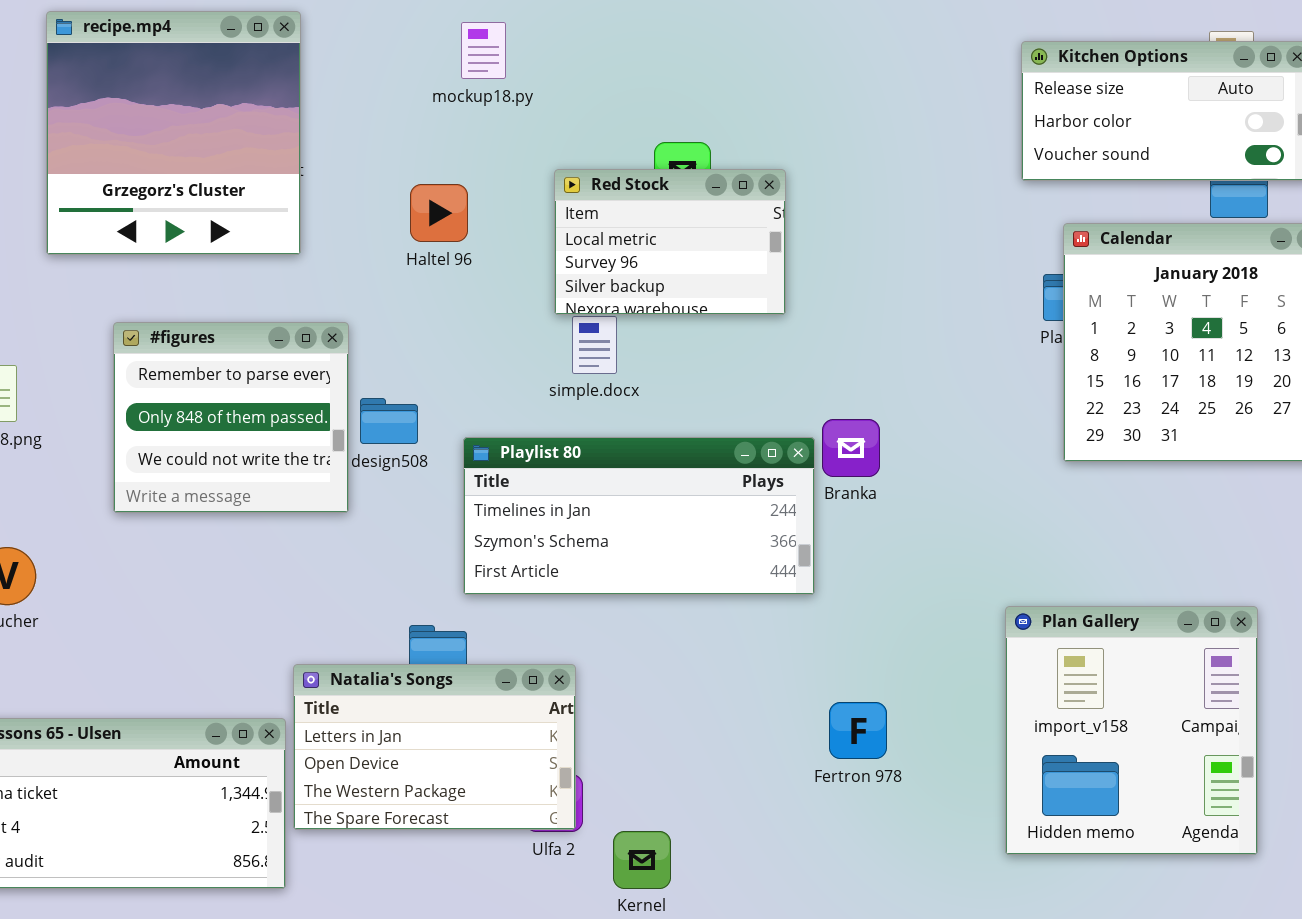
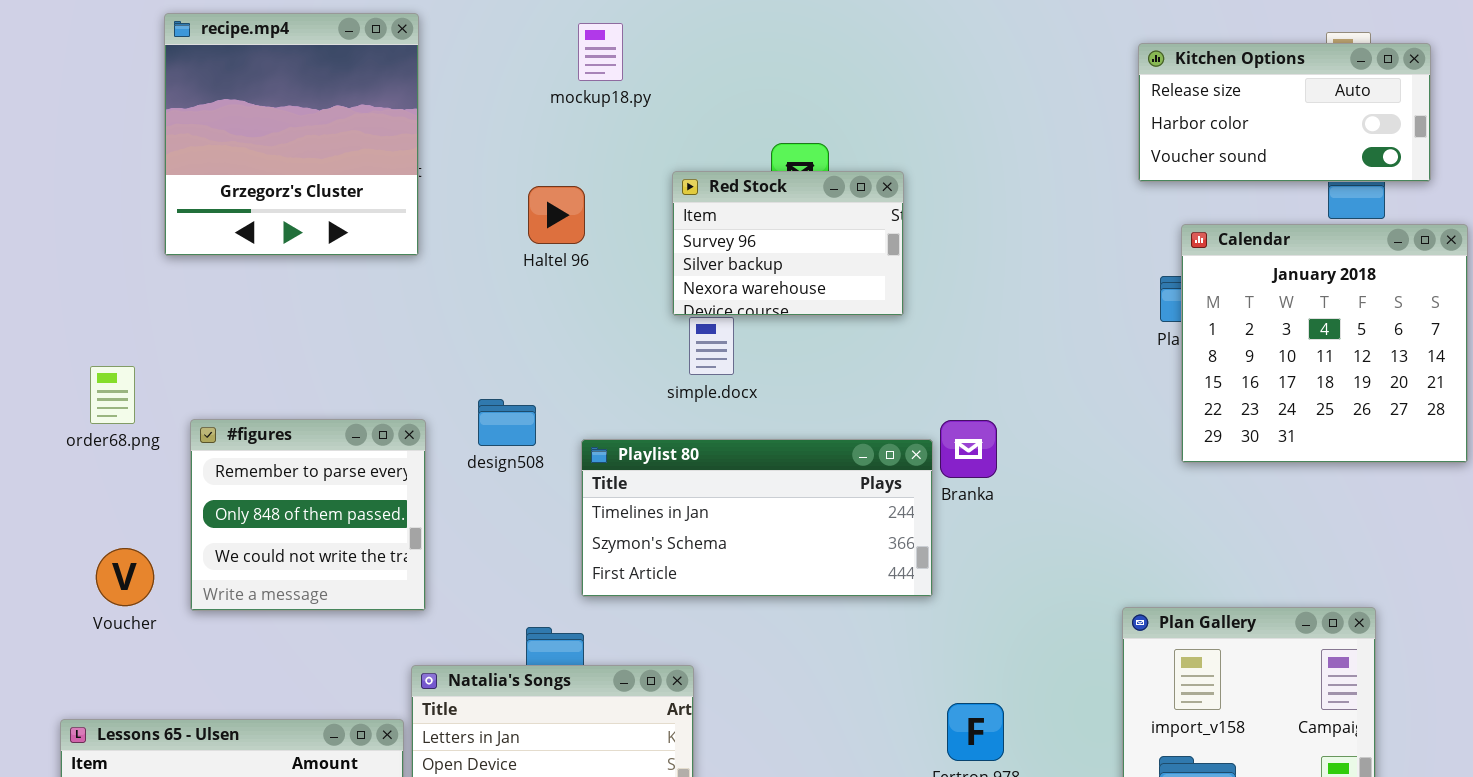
Red Stock: [554,169,786,315] -> [672,171,904,316], scrolled down 1 row
#figures: [113,322,349,513] -> [190,419,426,611], moved

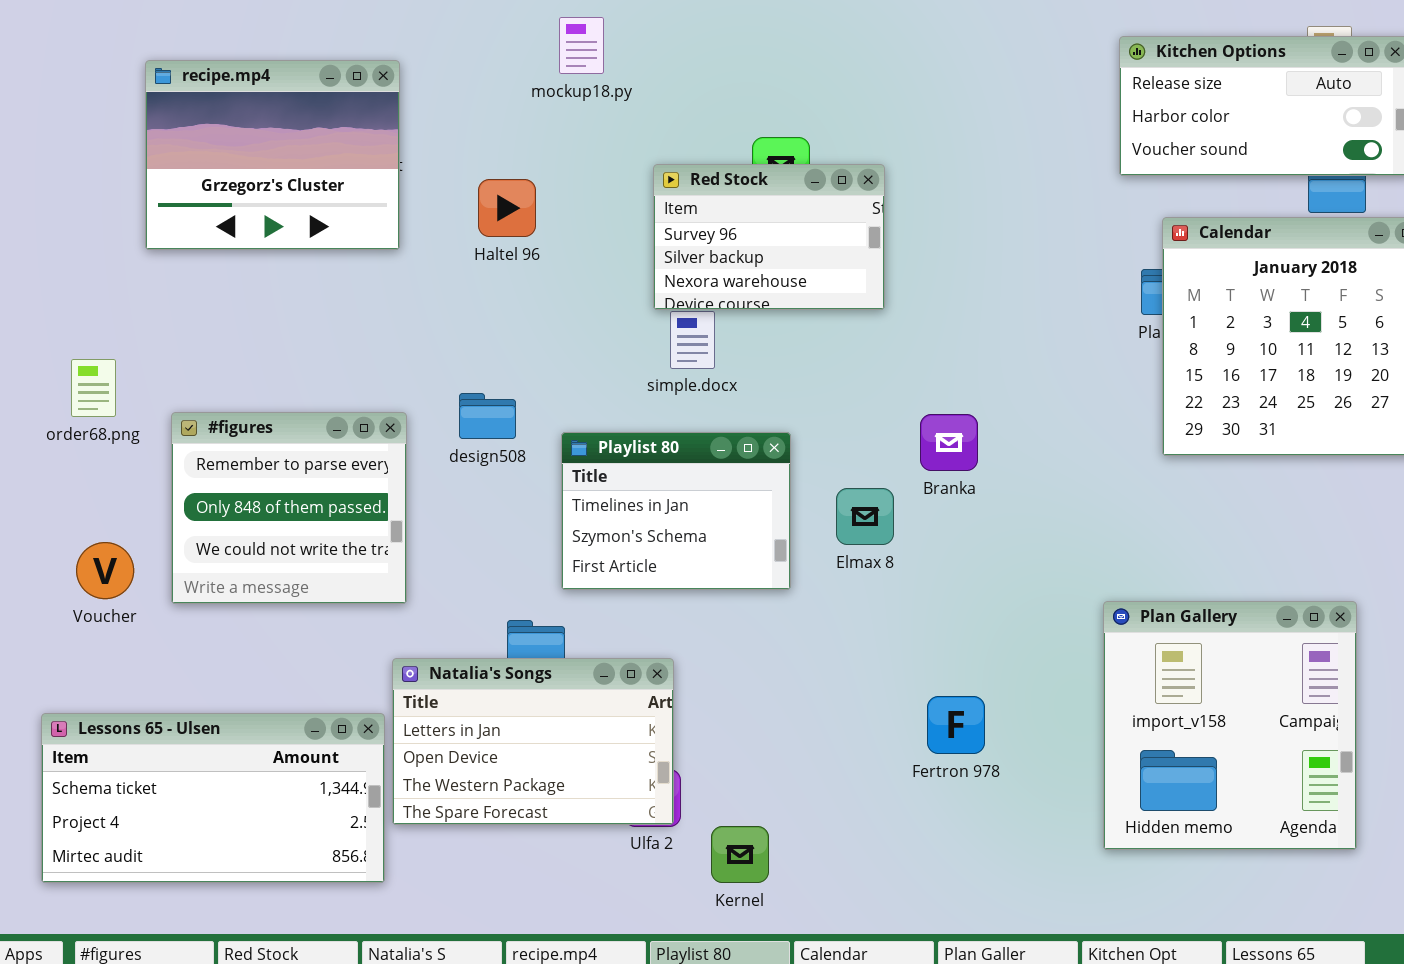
recipe.mp4: [164,13,419,256] -> [145,60,400,250], resized
Haltel 96: [528,186,585,244] -> [478,179,536,237], moved
Playlist 80: [581,439,933,597] -> [561,432,791,590], resized

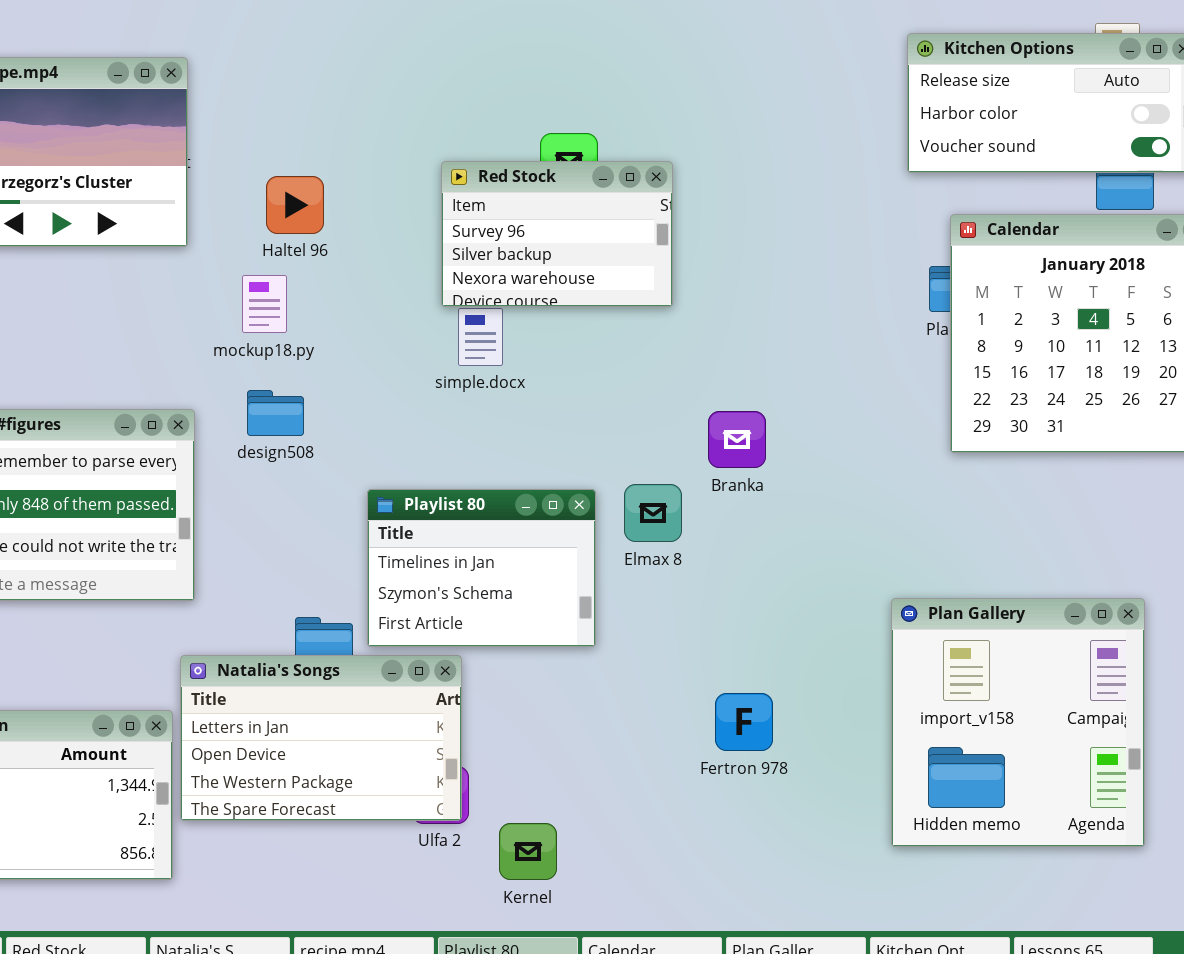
mockup18.py: [559,17,604,74] -> [242,275,287,333], moved
Playlist 80: [561,432,791,590] -> [367,489,596,647], moved

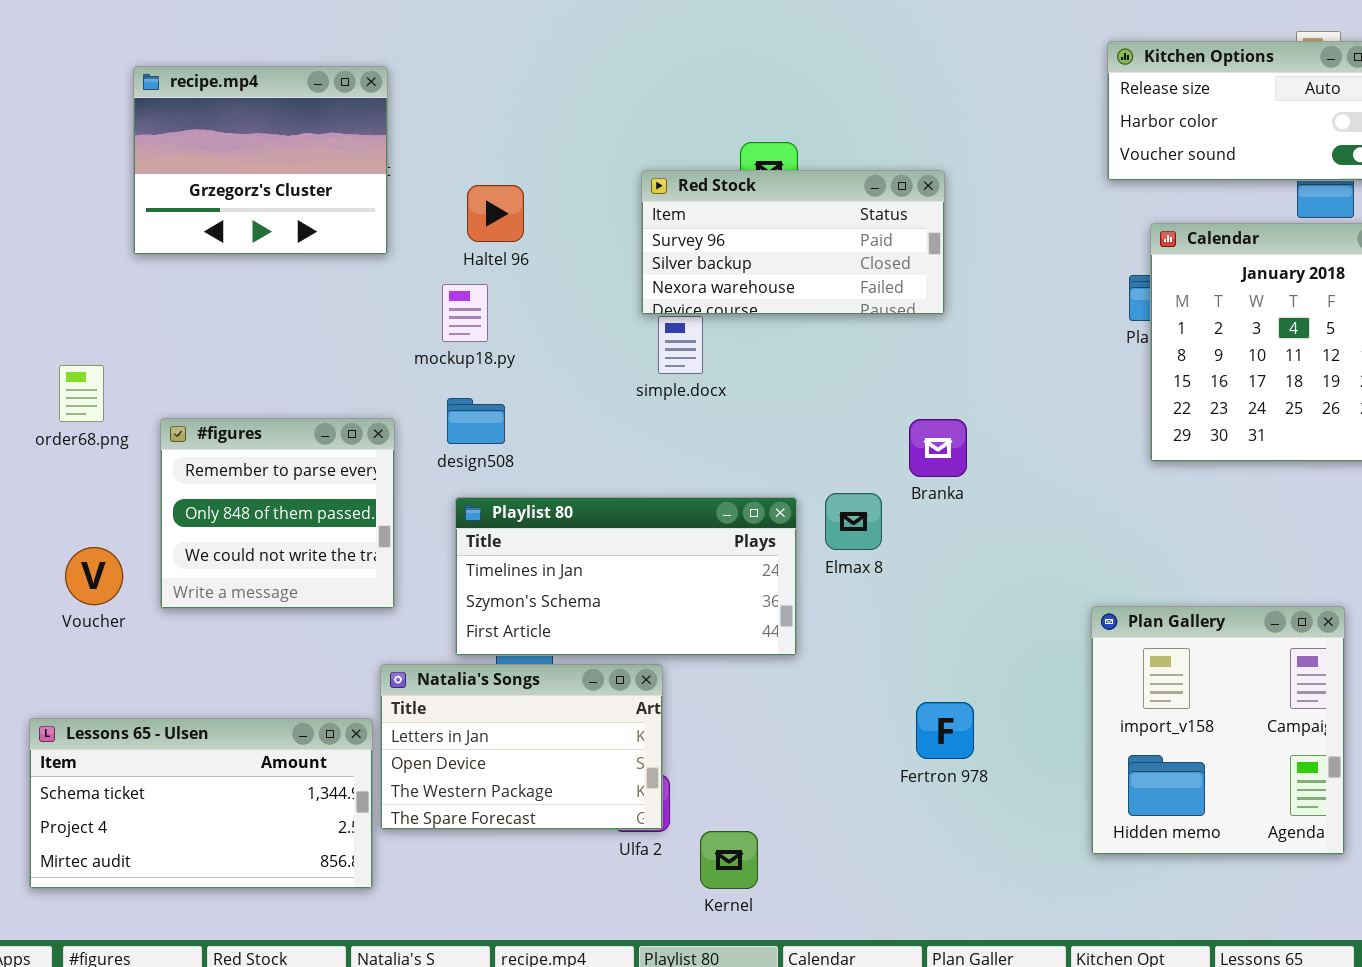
Red Stock: [441,161,673,307] -> [641,170,945,315], resized
Playlist 80: [367,489,596,647] -> [455,497,797,656], resized

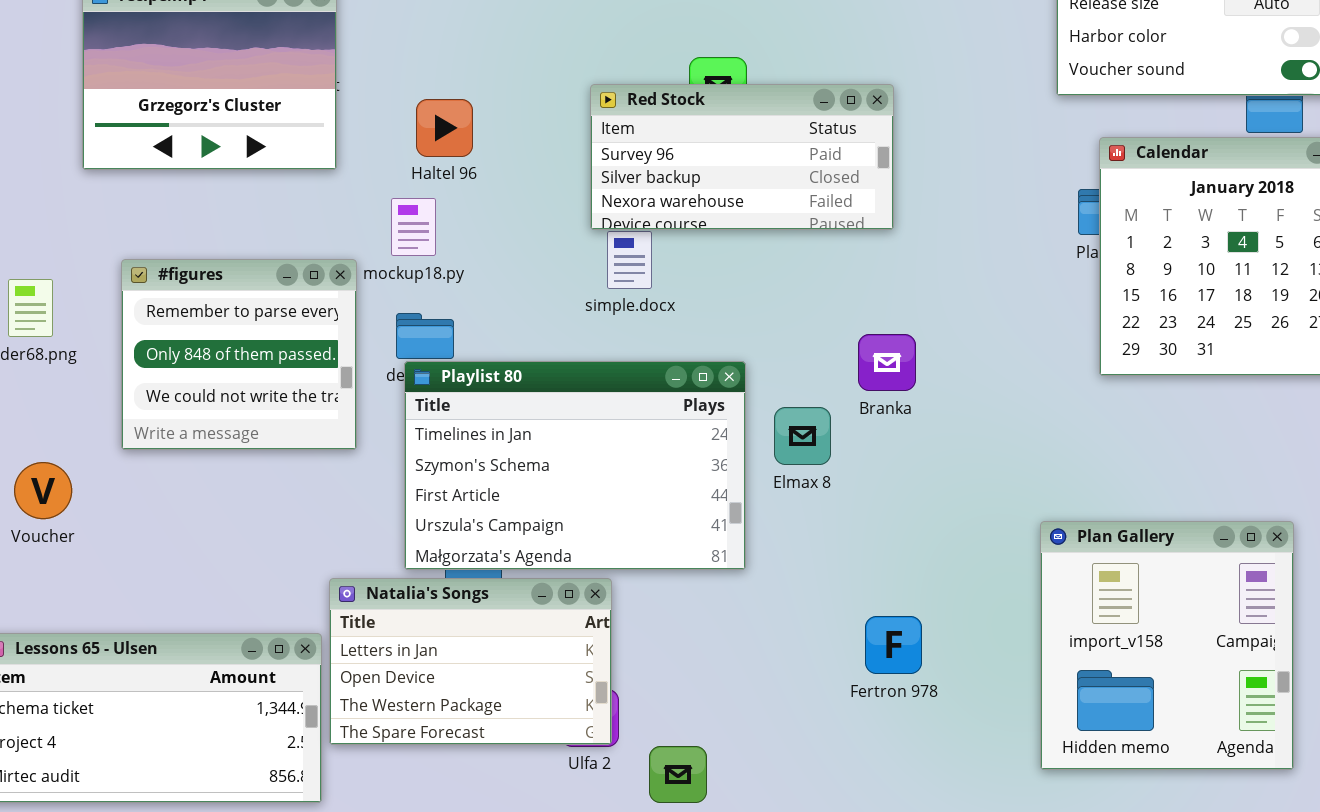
#figures: [160,418,395,609] -> [121,259,357,450], moved
Playlist 80: [455,497,797,656] -> [404,361,746,570], resized

